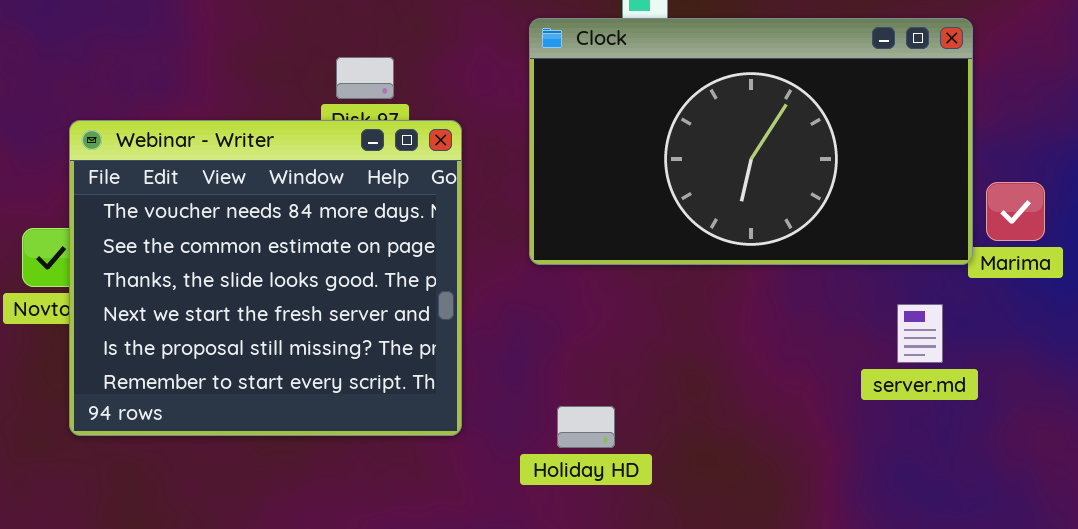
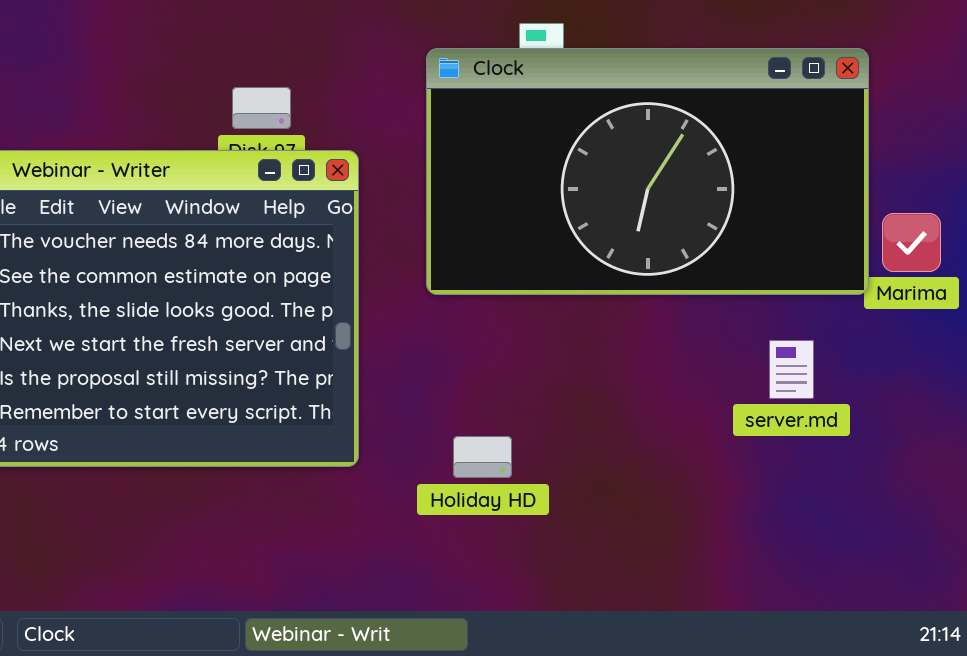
server.md: [897,304,943,363] -> [769,340,814,399], moved

